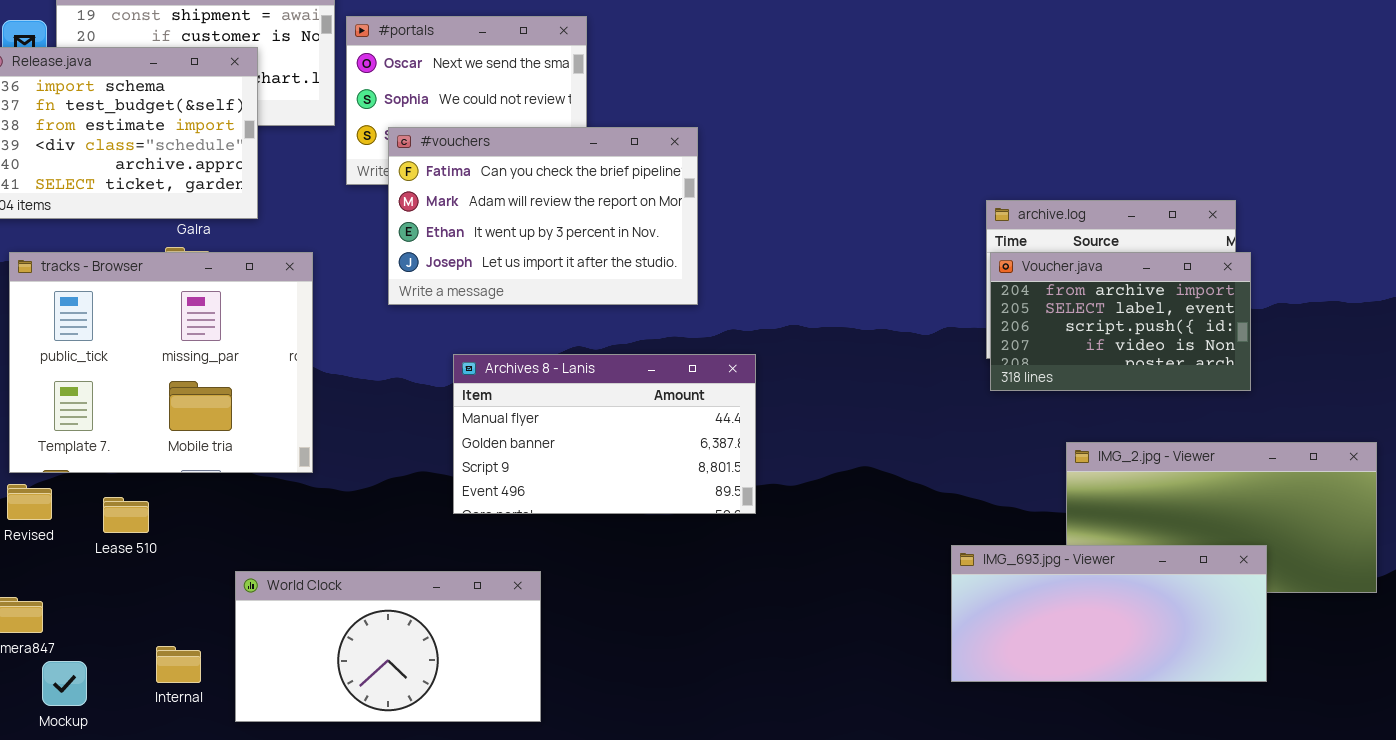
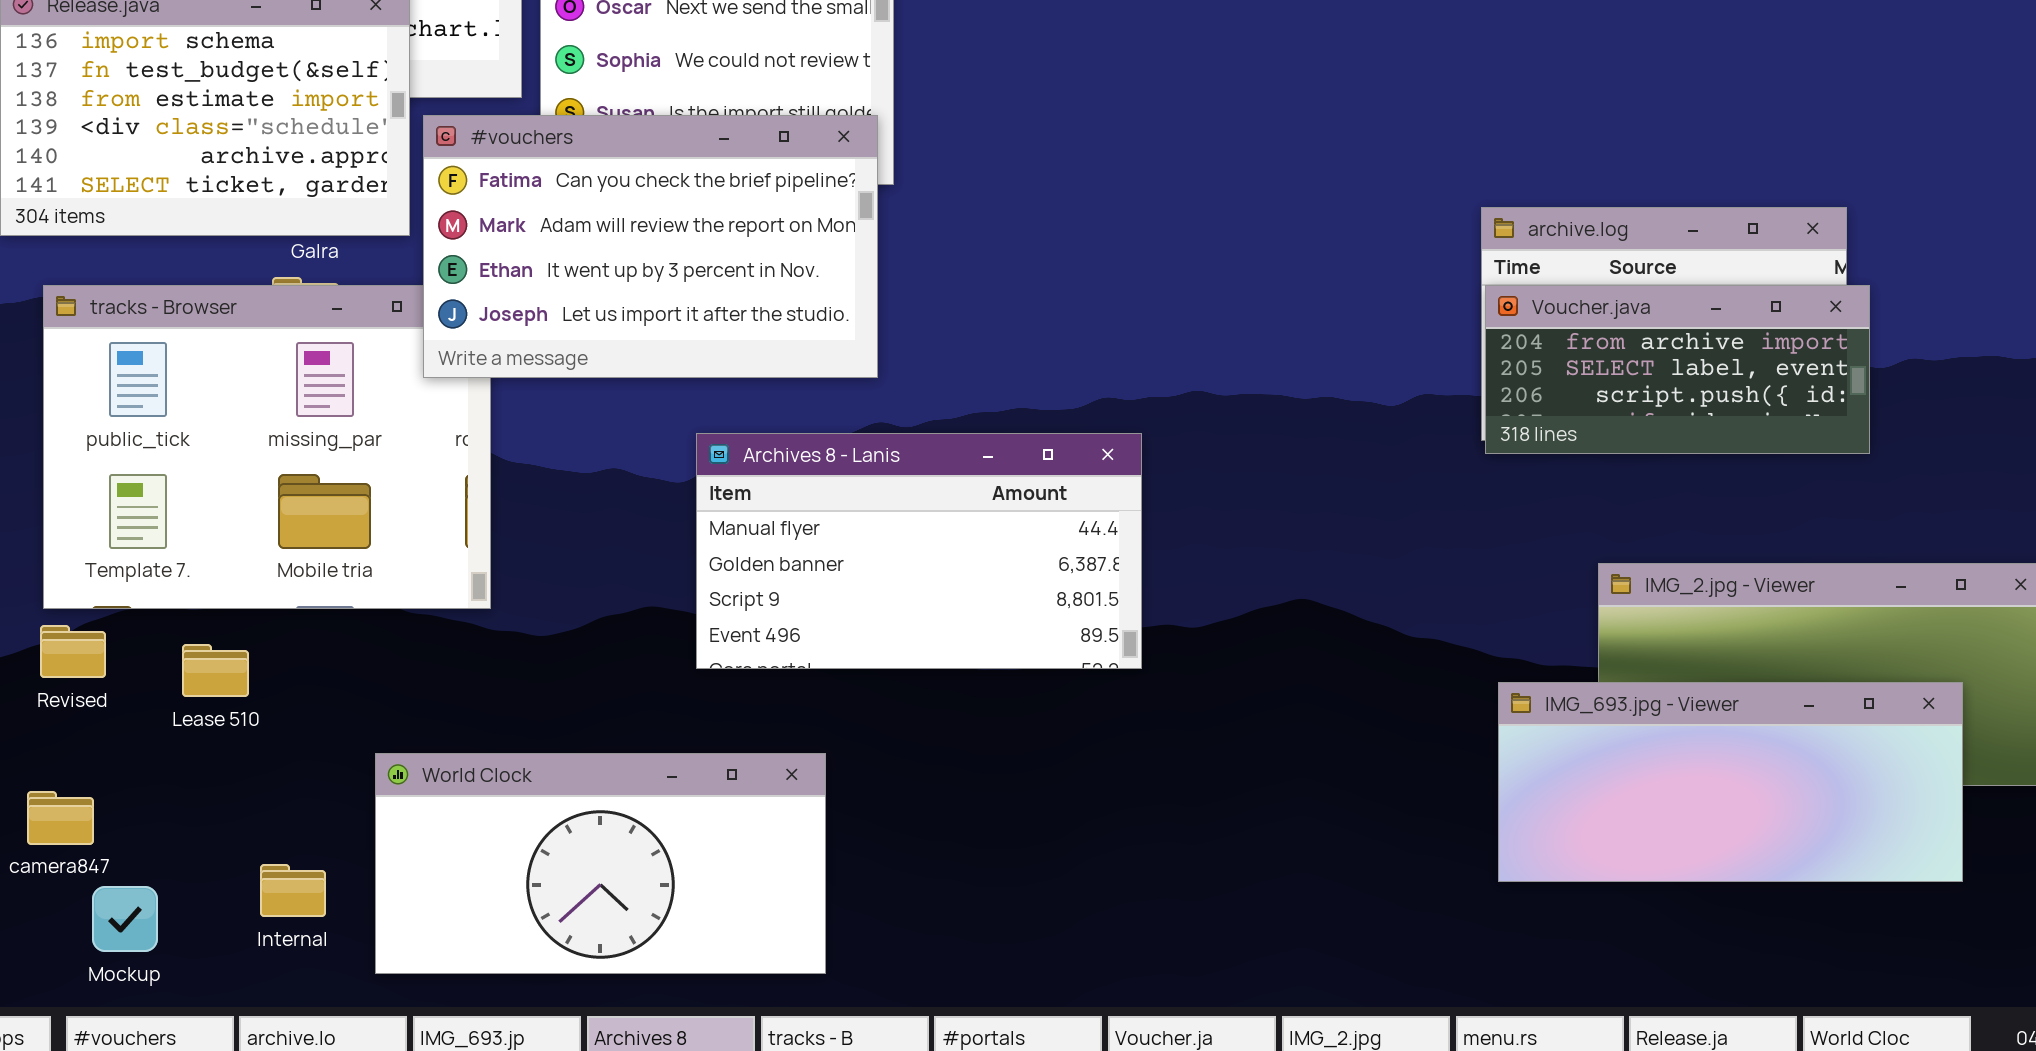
#vouchers: [388,127,698,305] -> [423,115,878,378], moved
Voucher.java: [990,252,1251,391] -> [1485,285,1870,454], resized
IMG_693.jpg - Viewer: [951,545,1267,682] -> [1498,682,1963,882], moved

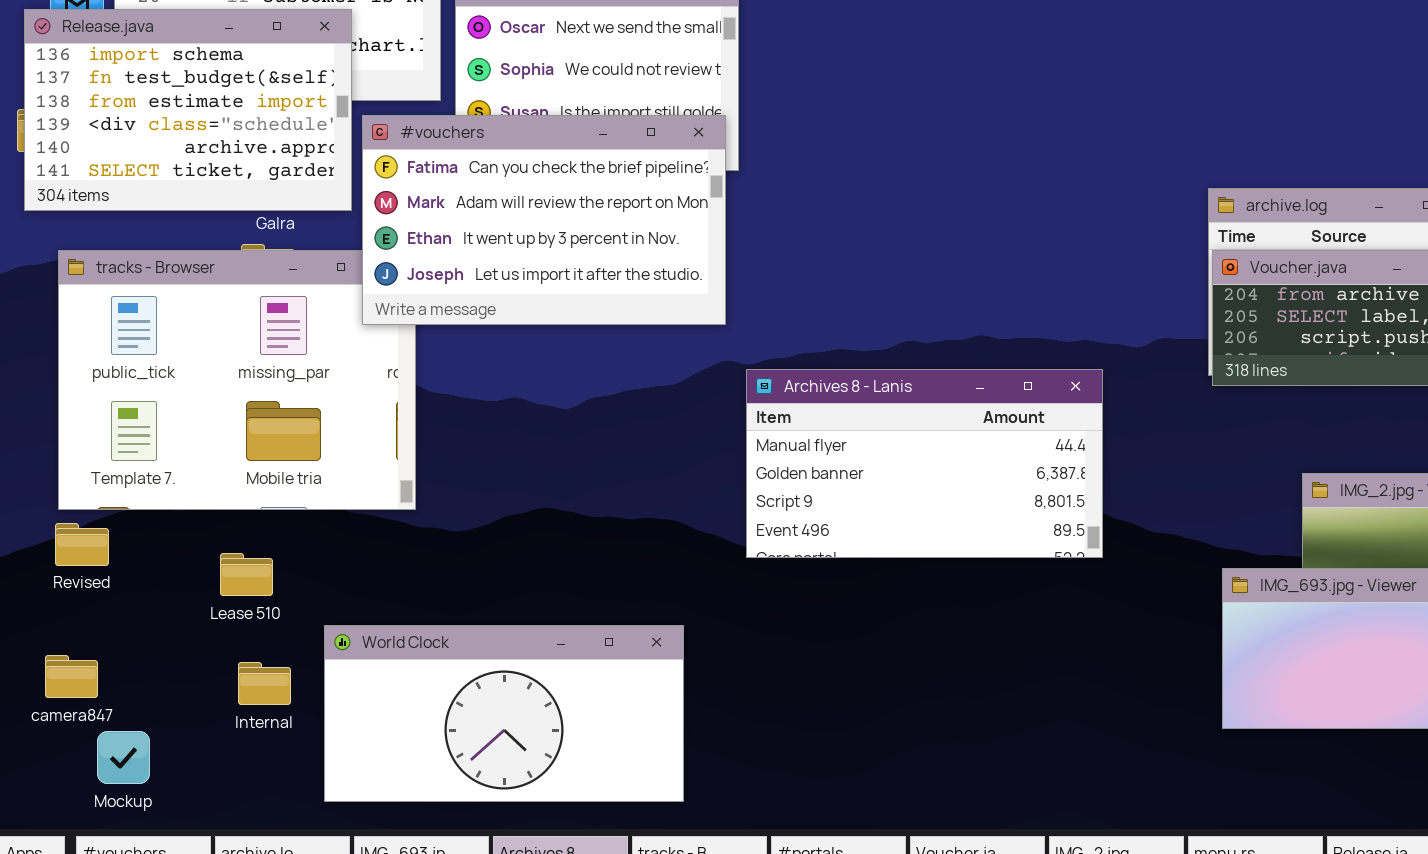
Archives 8 - Lanis: [696,433,1142,669] -> [746,369,1103,558], moved
Lease 510: [182,644,249,697] -> [220,553,273,596], moved
Internal: [260,864,326,917] -> [238,662,291,705], moved

